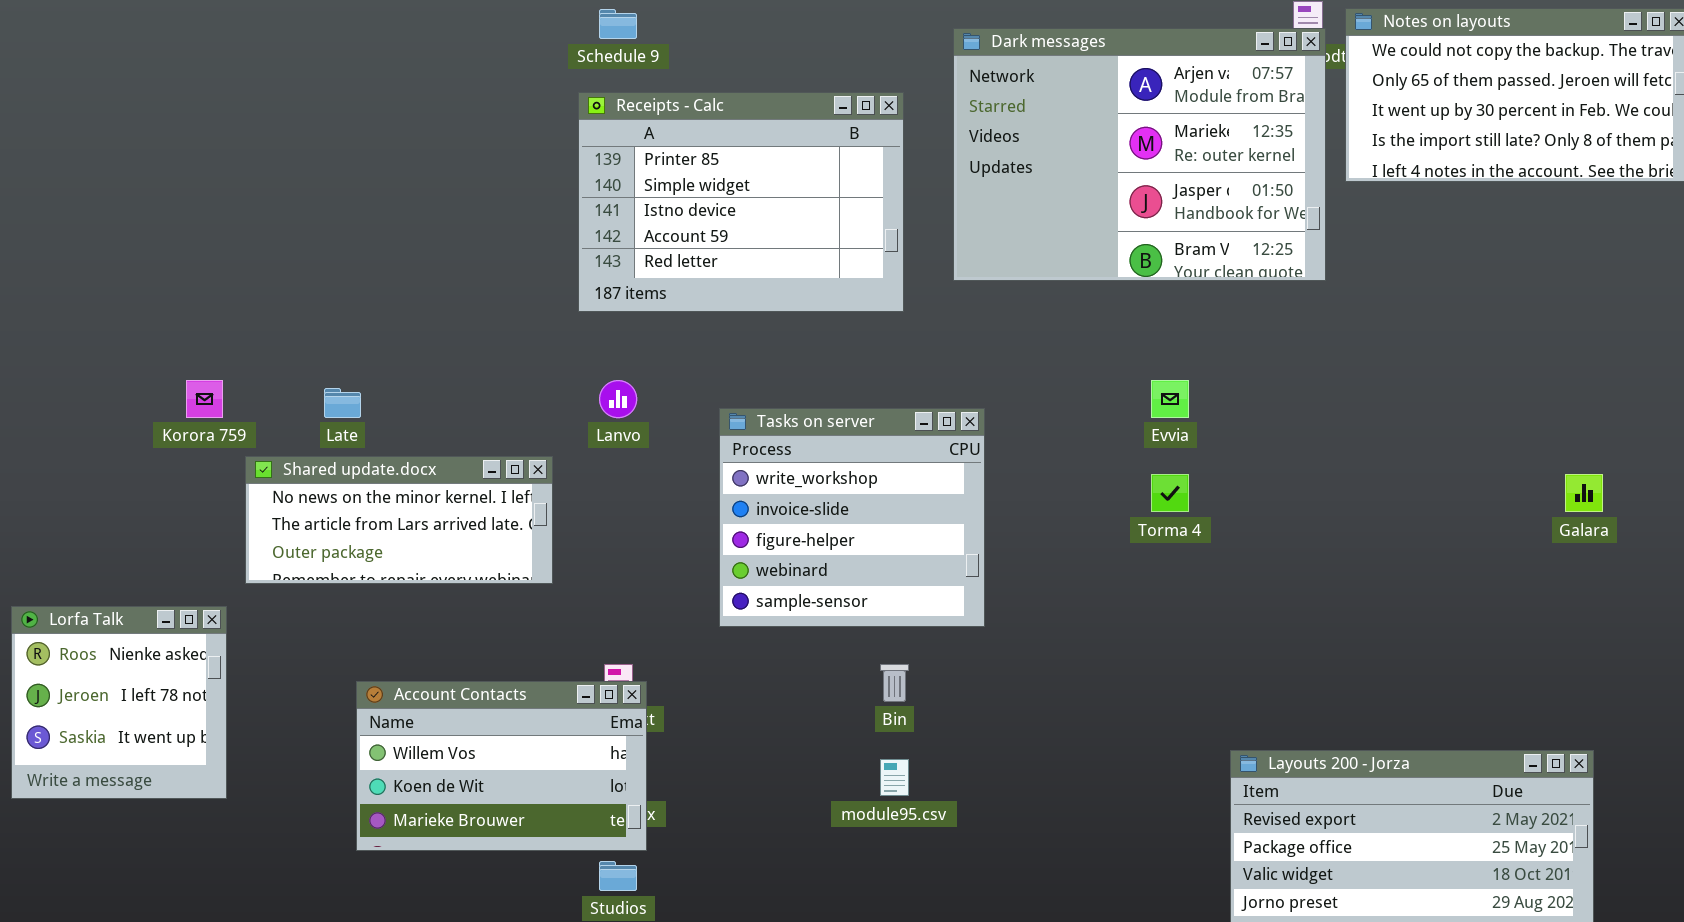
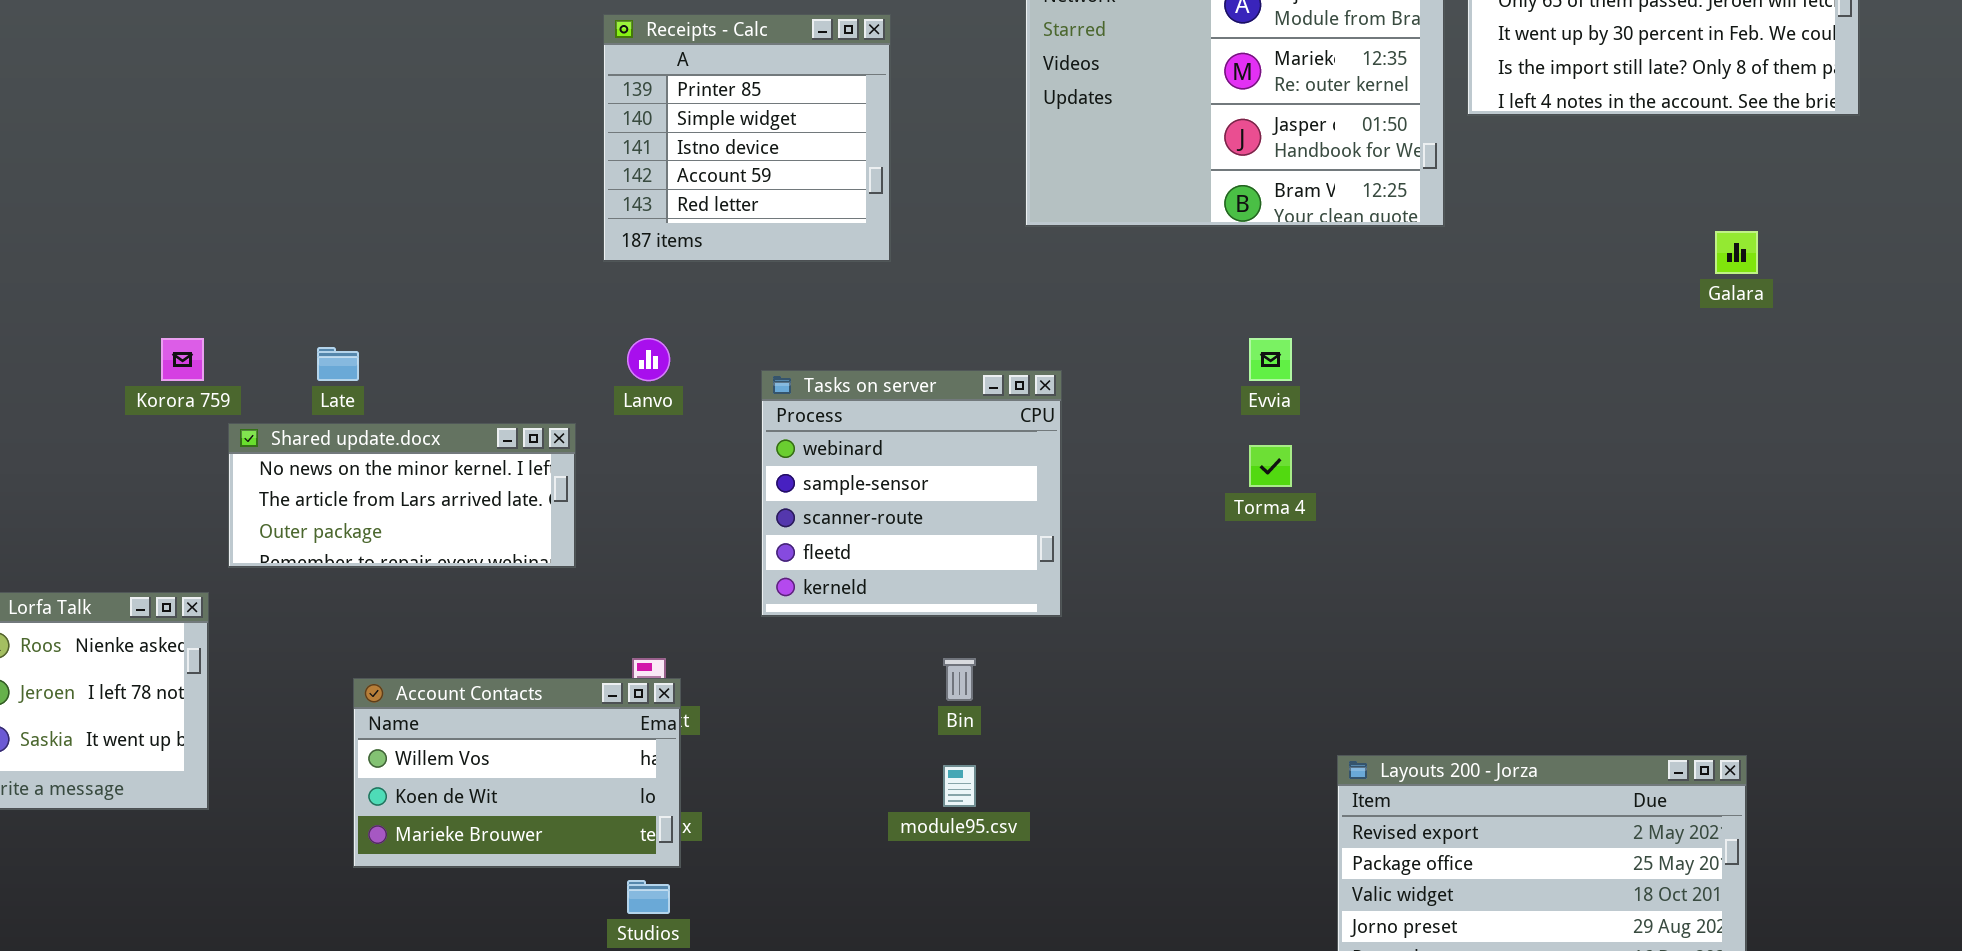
Receipts - Calc: [578,92,904,312] -> [603,14,891,262], resized
Tasks on server: [719,408,985,627] -> [761,370,1062,617], scrolled down 3 rows
Galara: [1565,474,1603,512] -> [1715,231,1758,274], moved

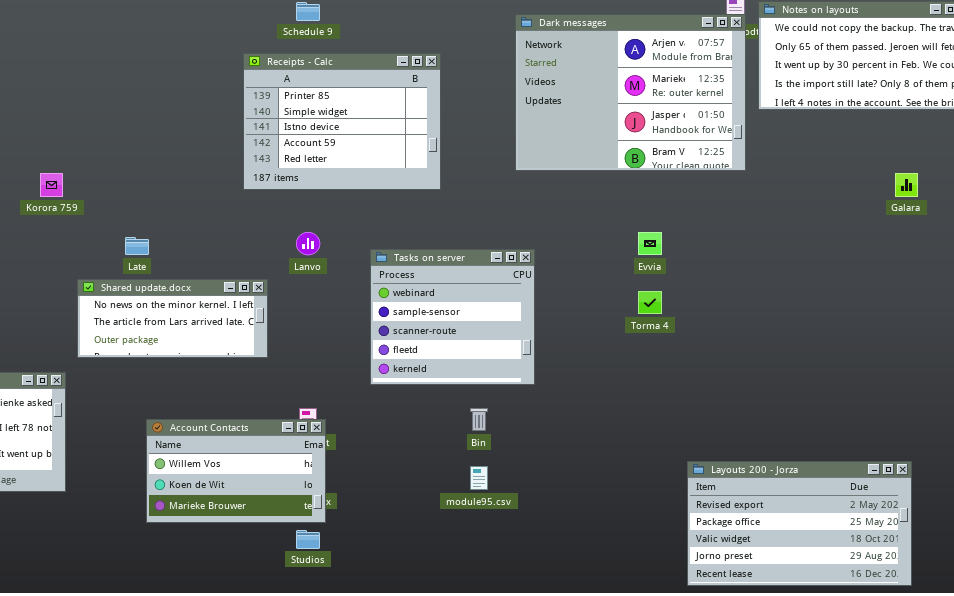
Receipts - Calc: [603,14,891,262] -> [243,53,441,190], resized
Korora 759: [161,338,204,381] -> [40,173,63,197], moved

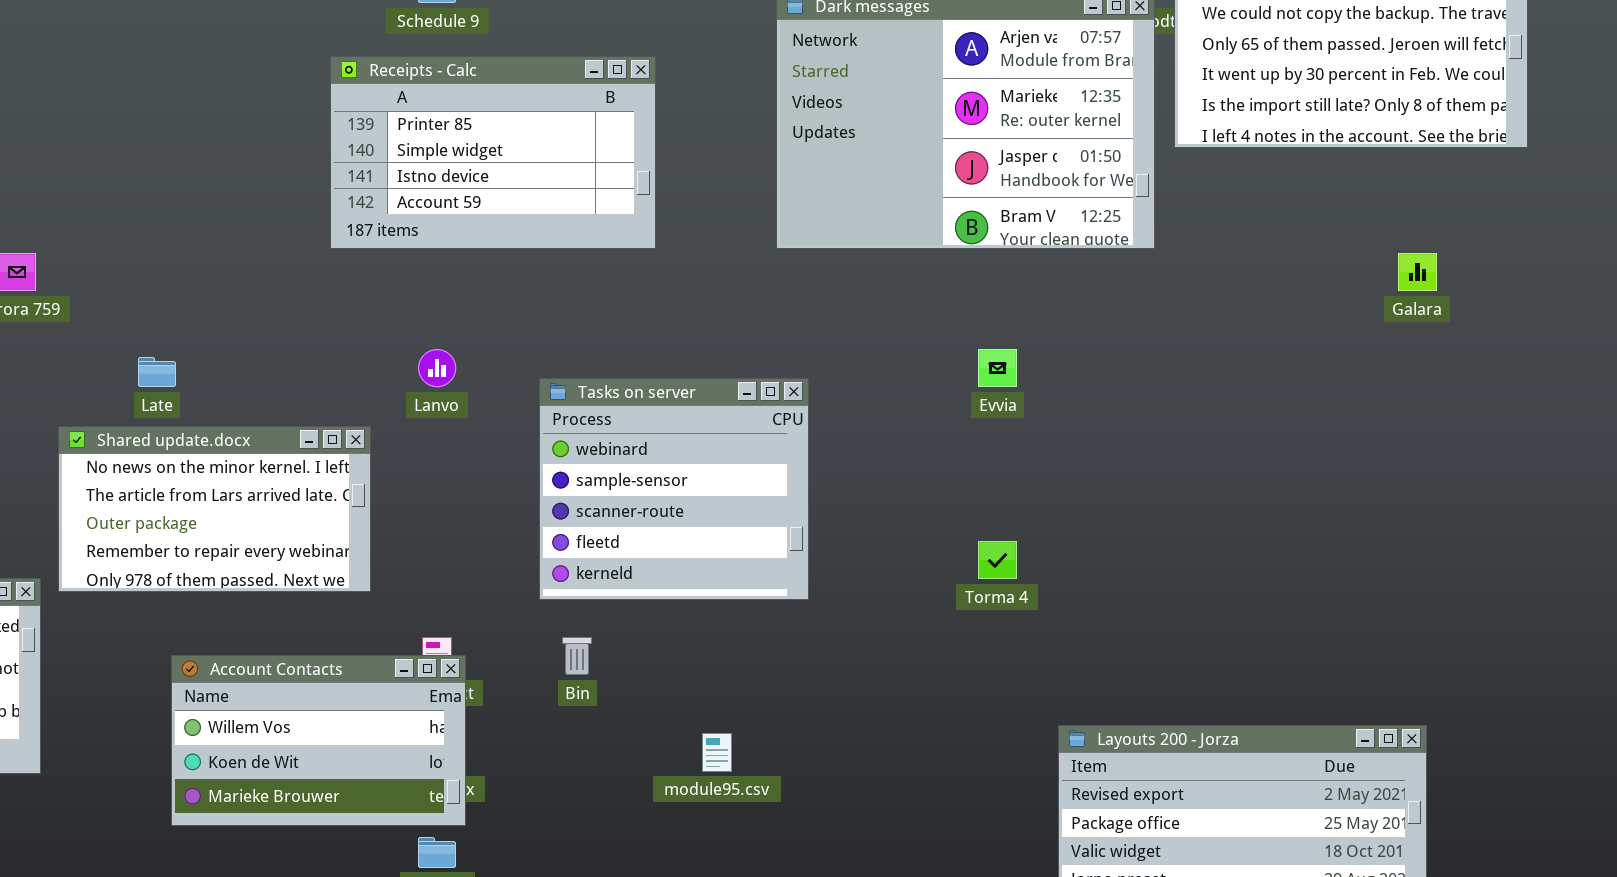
Receipts - Calc: [243,53,441,190] -> [330,56,656,249], resized
Shared update.docx: [77,279,268,358] -> [58,426,371,592], resized
Torma 4: [638,291,662,314] -> [978,541,1017,579], moved
Bin: [470,408,488,431] -> [562,637,592,675], moved

